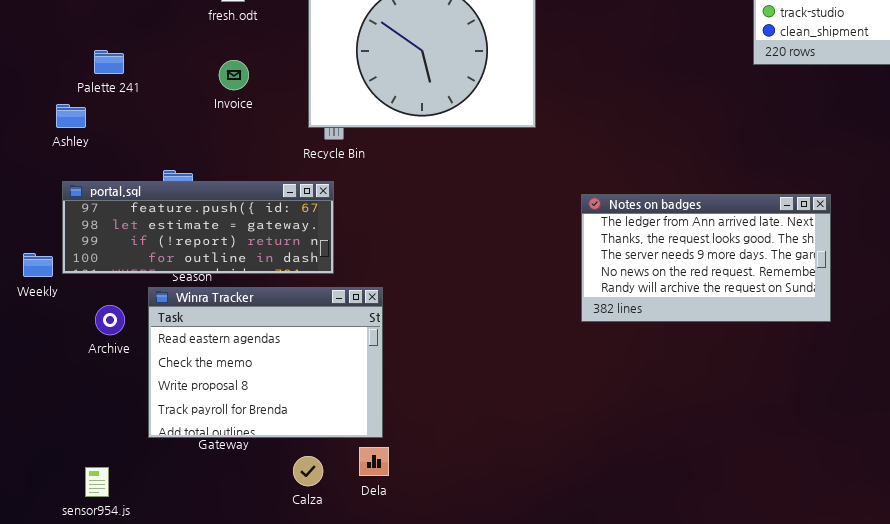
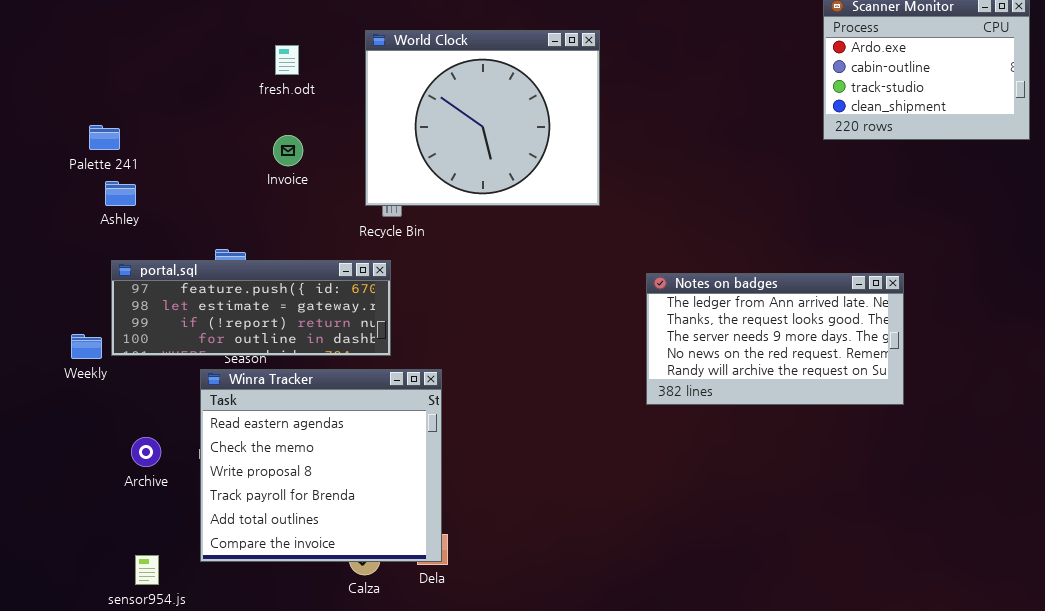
Palette 241: [94,50,124,74] -> [89,125,120,150], moved
Winra Tracker: [148,287,383,438] -> [200,369,442,562], resized
Archive: [95,305,125,335] -> [131,437,161,467], moved

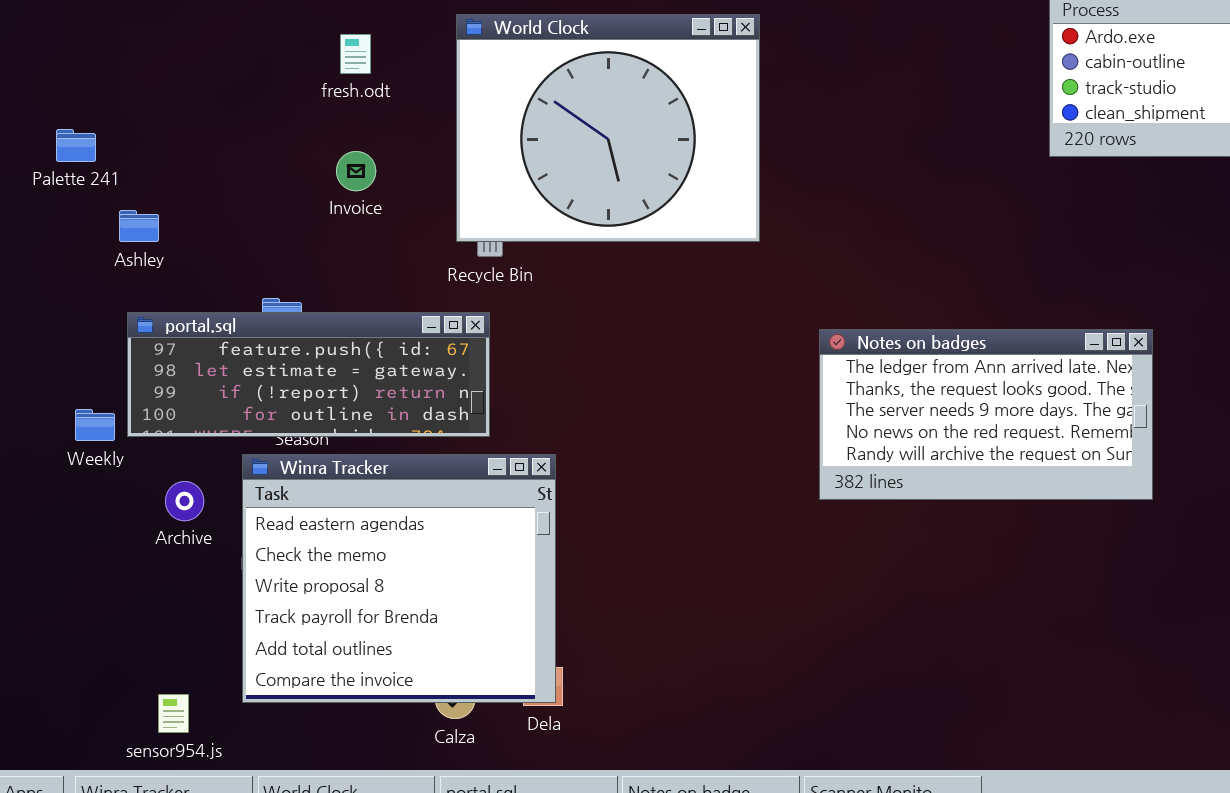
Palette 241: [89,125,120,150] -> [56,129,96,162], moved
Archive: [131,437,161,467] -> [165,481,204,521], moved

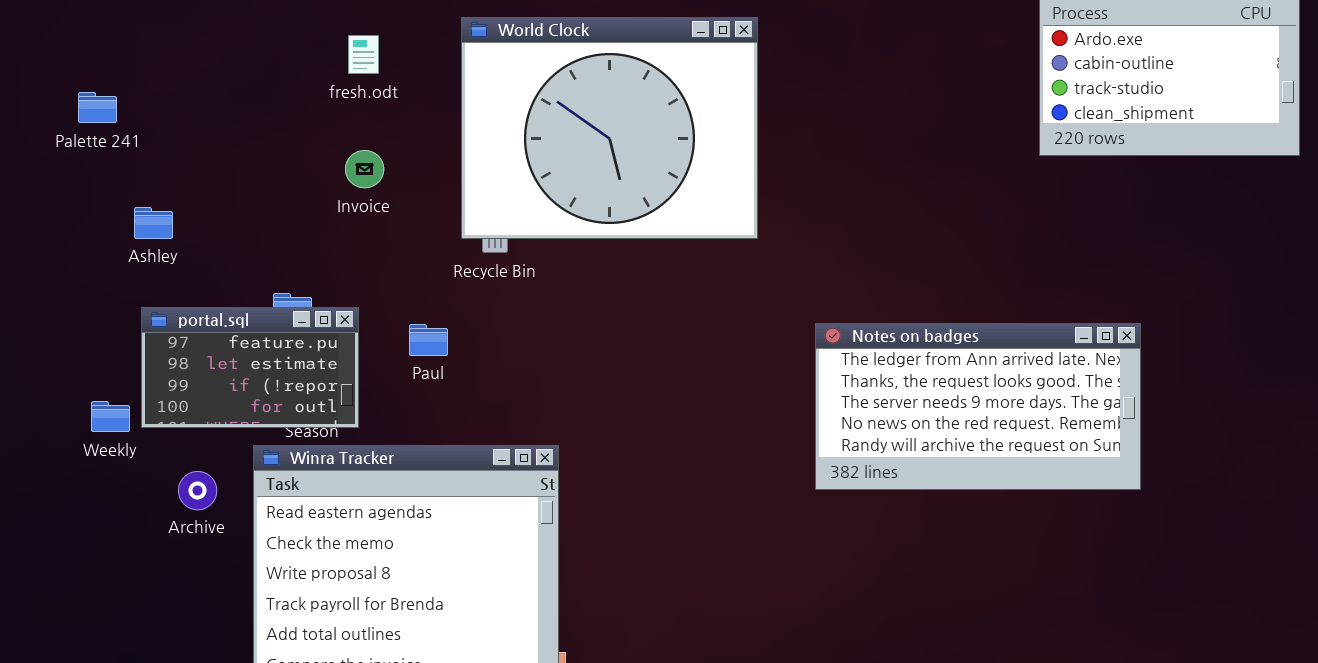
Palette 241: [56,129,96,162] -> [78,92,117,123], moved
portal.sql: [127,312,490,437] -> [141,307,359,428], resized

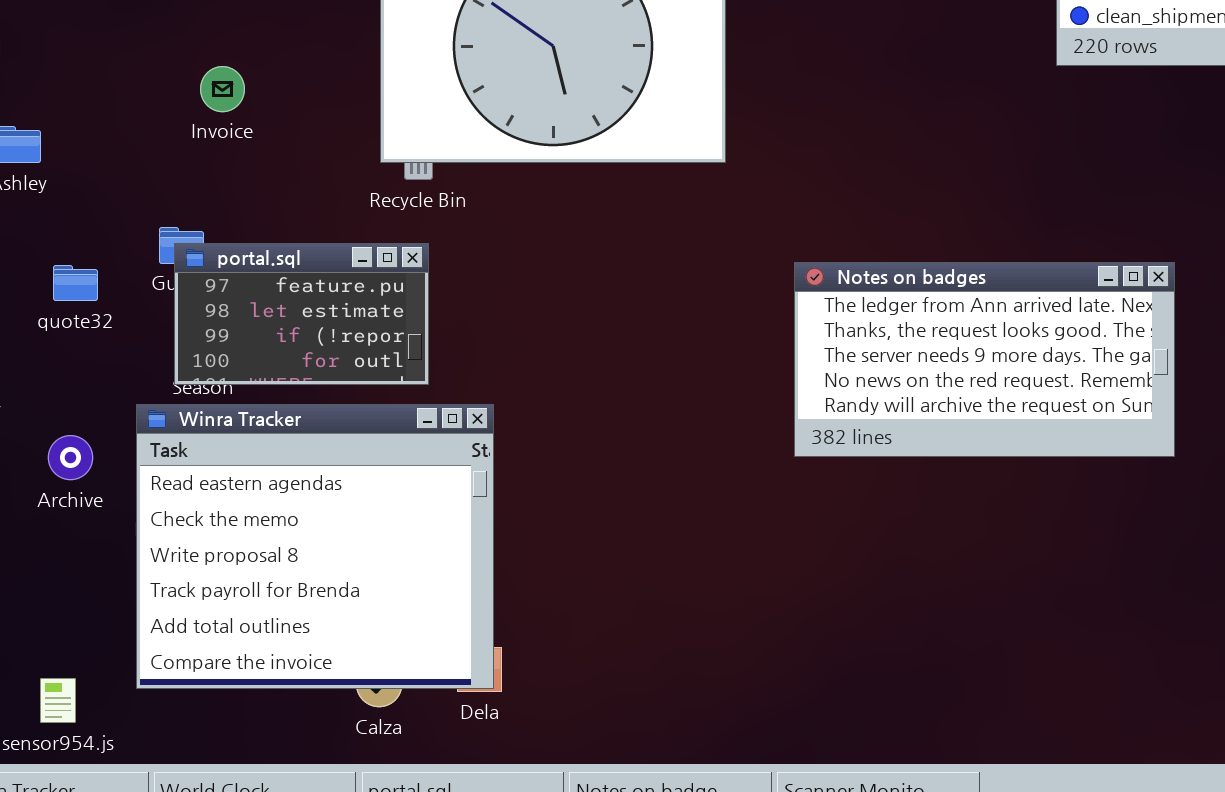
Invoice: [345,150,384,188] -> [200,66,245,112], moved
portal.sql: [141,307,359,428] -> [174,243,429,385], moved

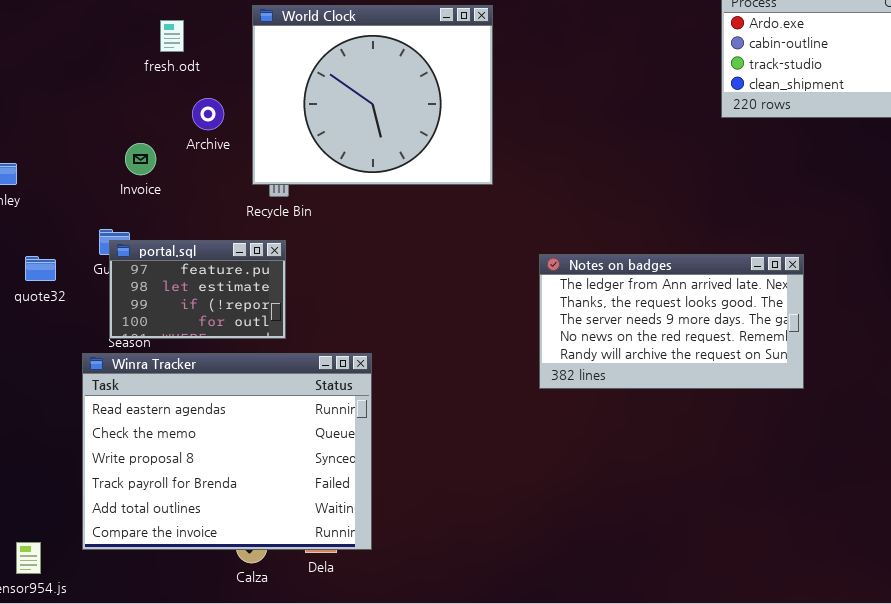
Invoice: [200,66,245,112] -> [125,143,156,175], moved
Winra Tracker: [136,404,494,689] -> [82,353,372,550], resized
Archive: [48,435,93,480] -> [192,98,224,130], moved

